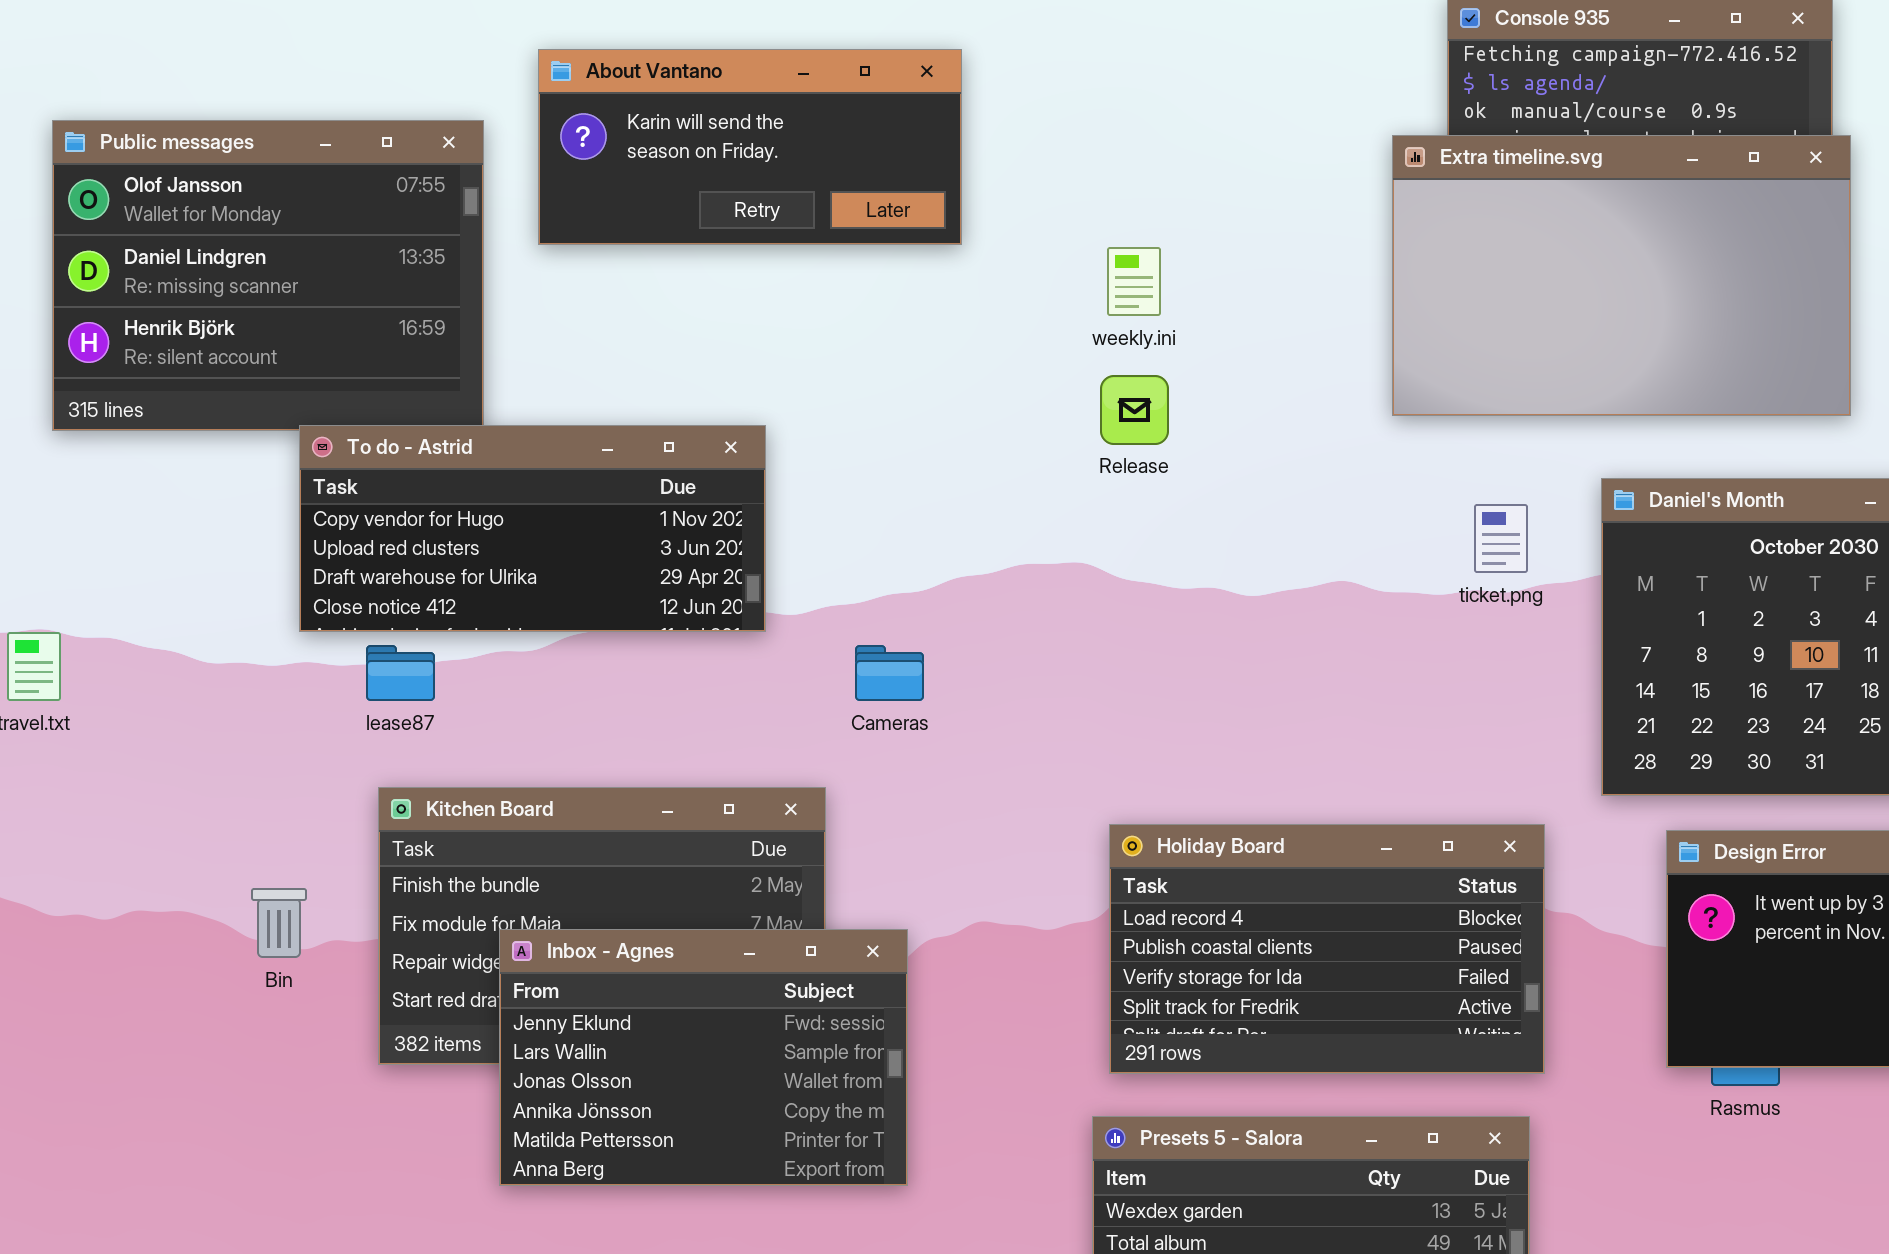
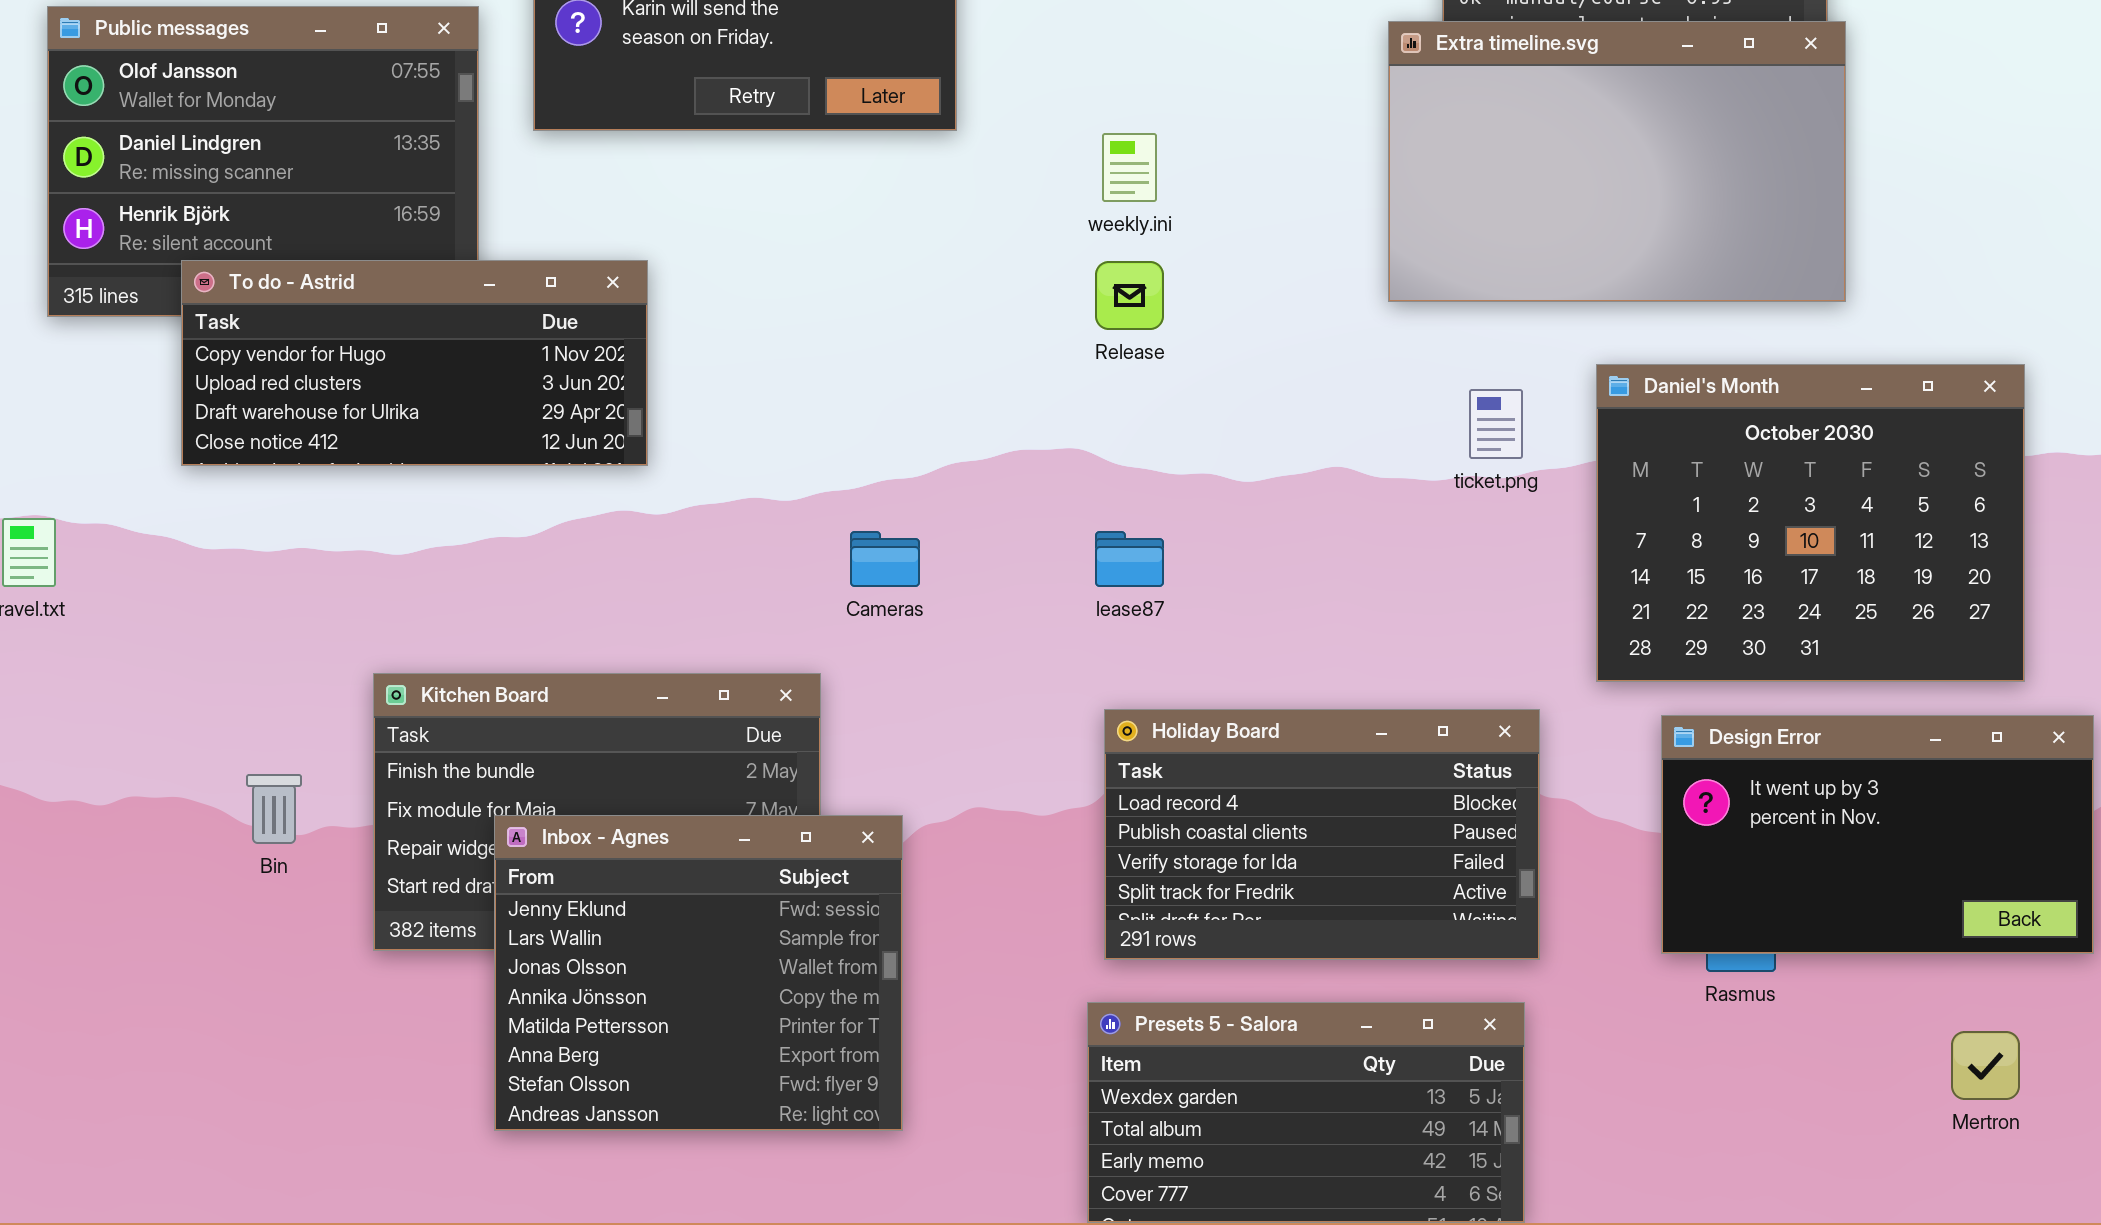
To do - Astrid: [299,425,766,632] -> [181,260,648,466], moved
lease87: [366,645,435,701] -> [1095,531,1164,587], moved
Inbox - Agnes: [499,929,908,1186] -> [494,815,903,1131], resized

